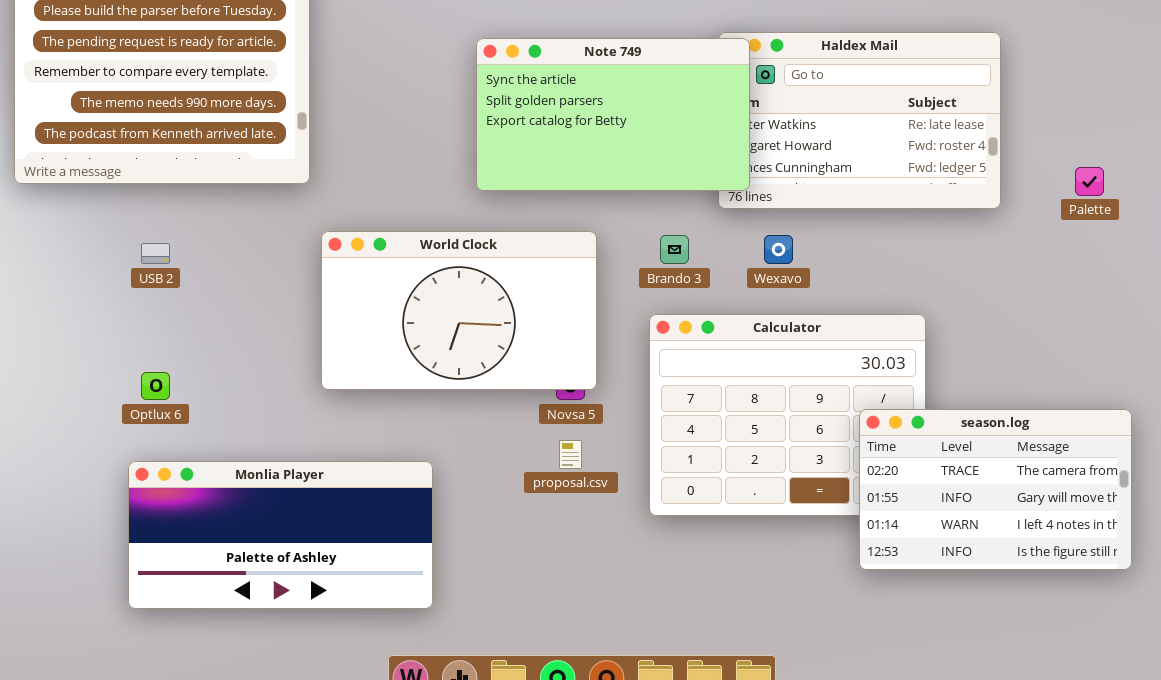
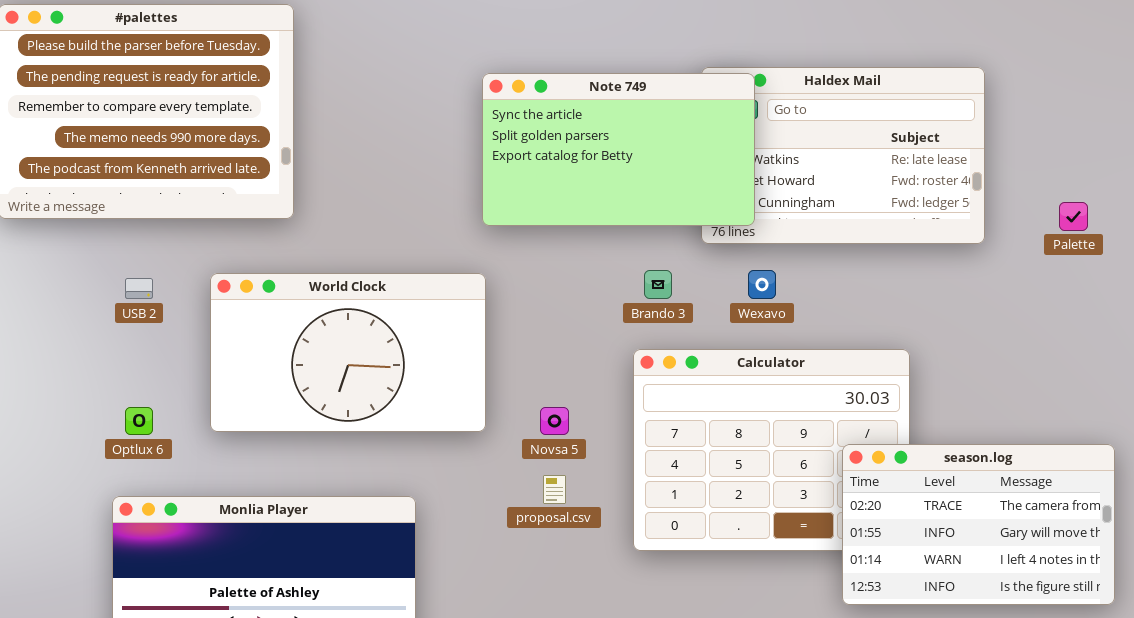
Note 749: [476,38,750,191] -> [482,73,755,226], moved
World Clock: [321,231,597,390] -> [210,273,486,432], moved

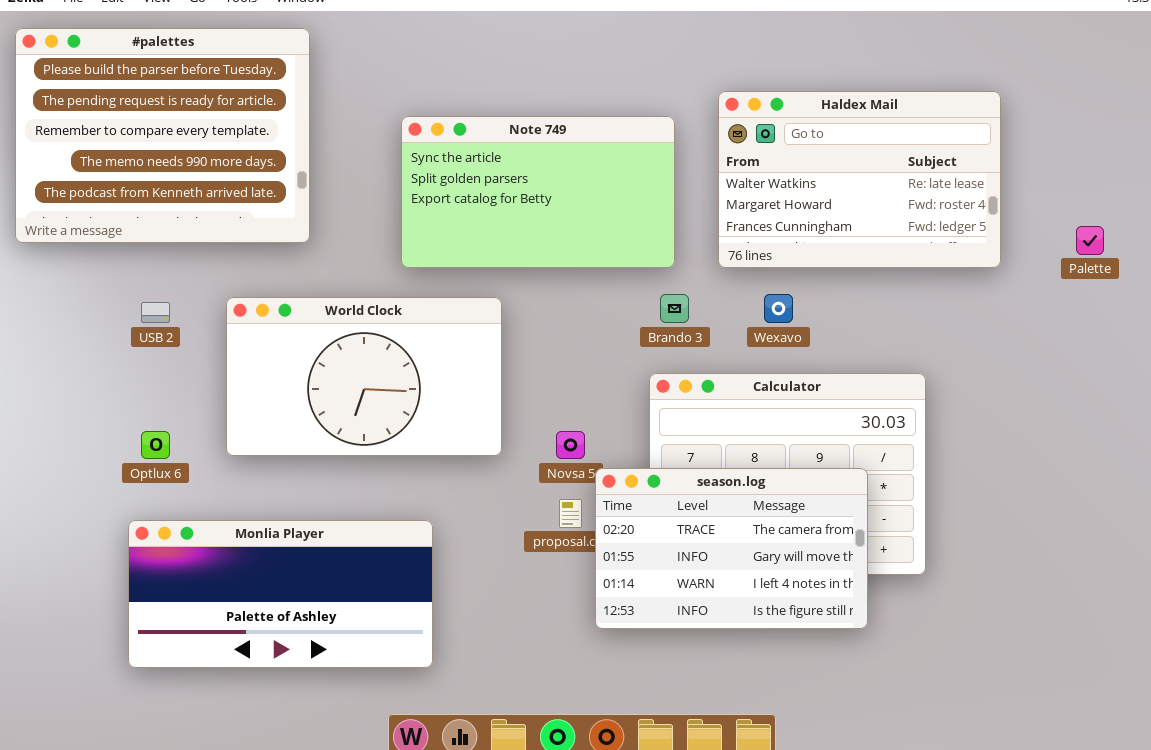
Note 749: [482,73,755,226] -> [401,116,675,268], moved
season.log: [842,444,1115,605] -> [595,468,868,629], moved

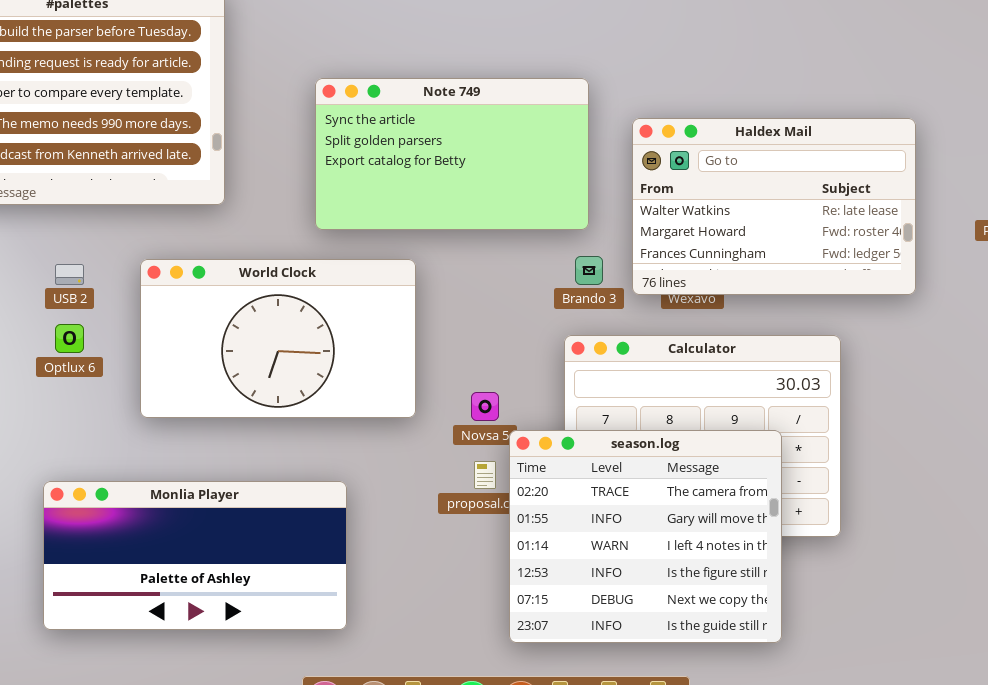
Haldex Mail: [718,91,1001,268] -> [632,118,916,295], moved
Optlux 6: [141,431,170,459] -> [55,324,84,353], moved
season.log: [595,468,868,629] -> [509,430,782,643], resized

